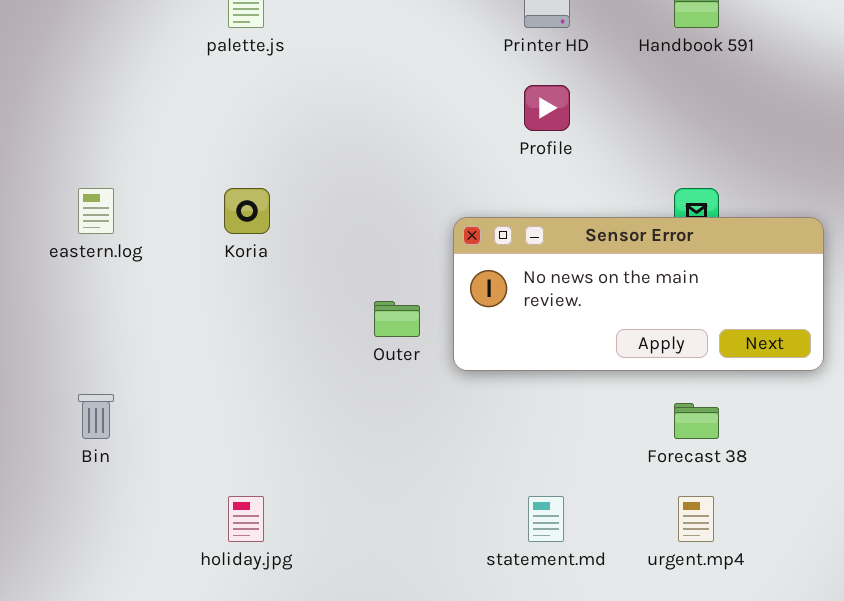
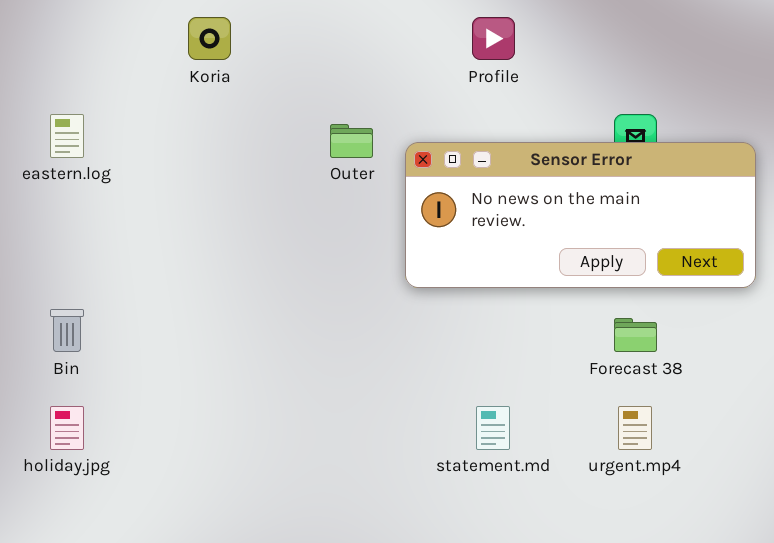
Koria: [224,188,270,234] -> [188,17,231,60], moved
Outer: [374,301,420,337] -> [330,124,373,158], moved
holiday.jpg: [228,496,264,542] -> [50,406,84,450], moved

